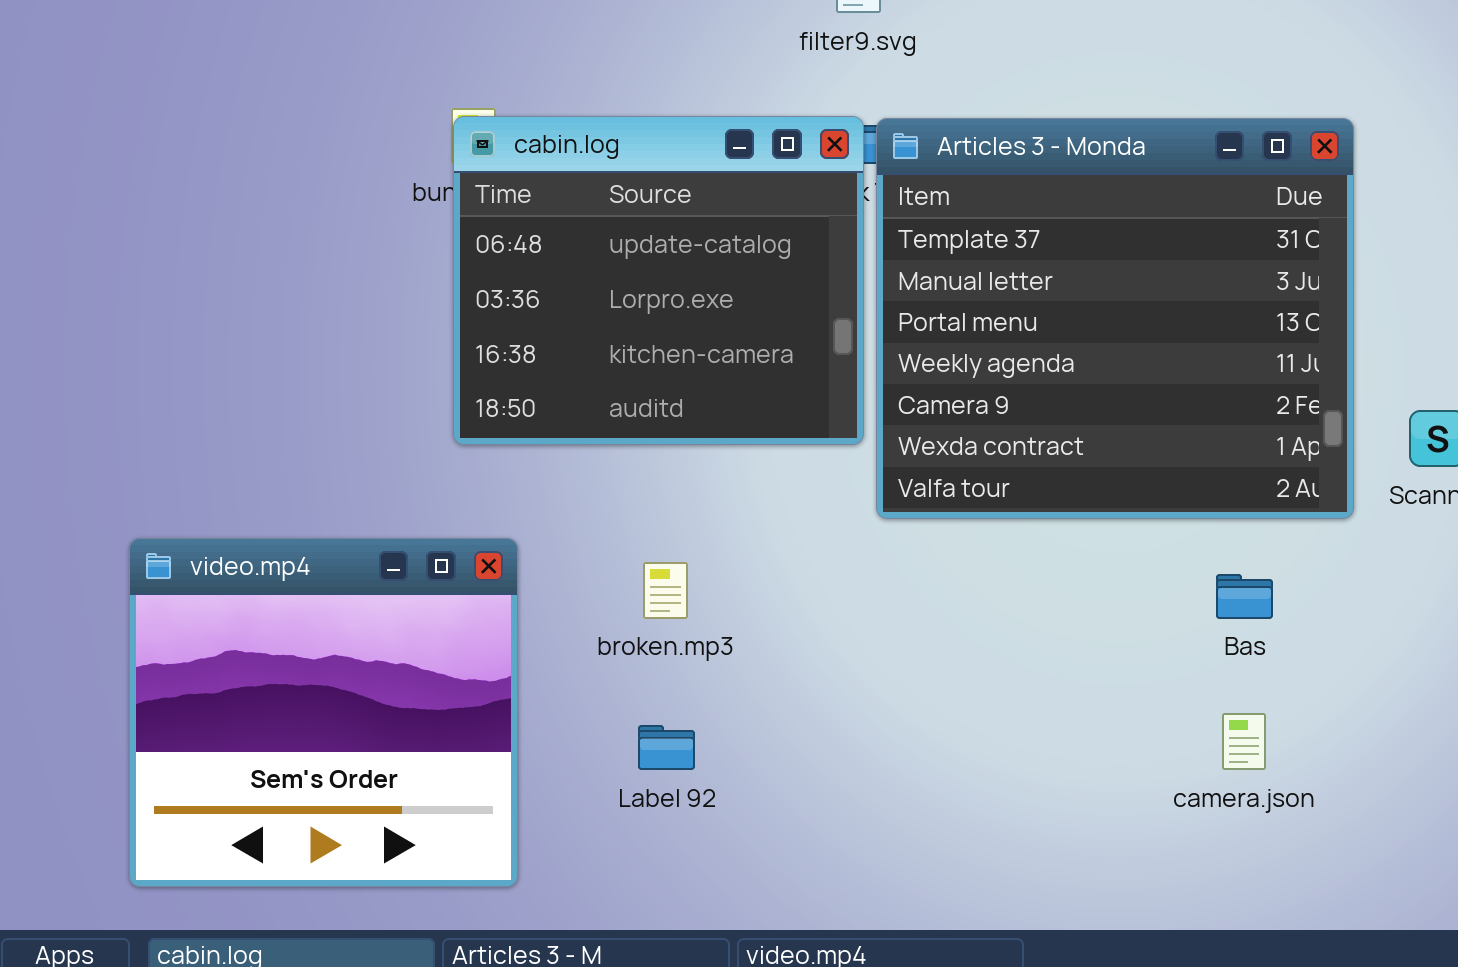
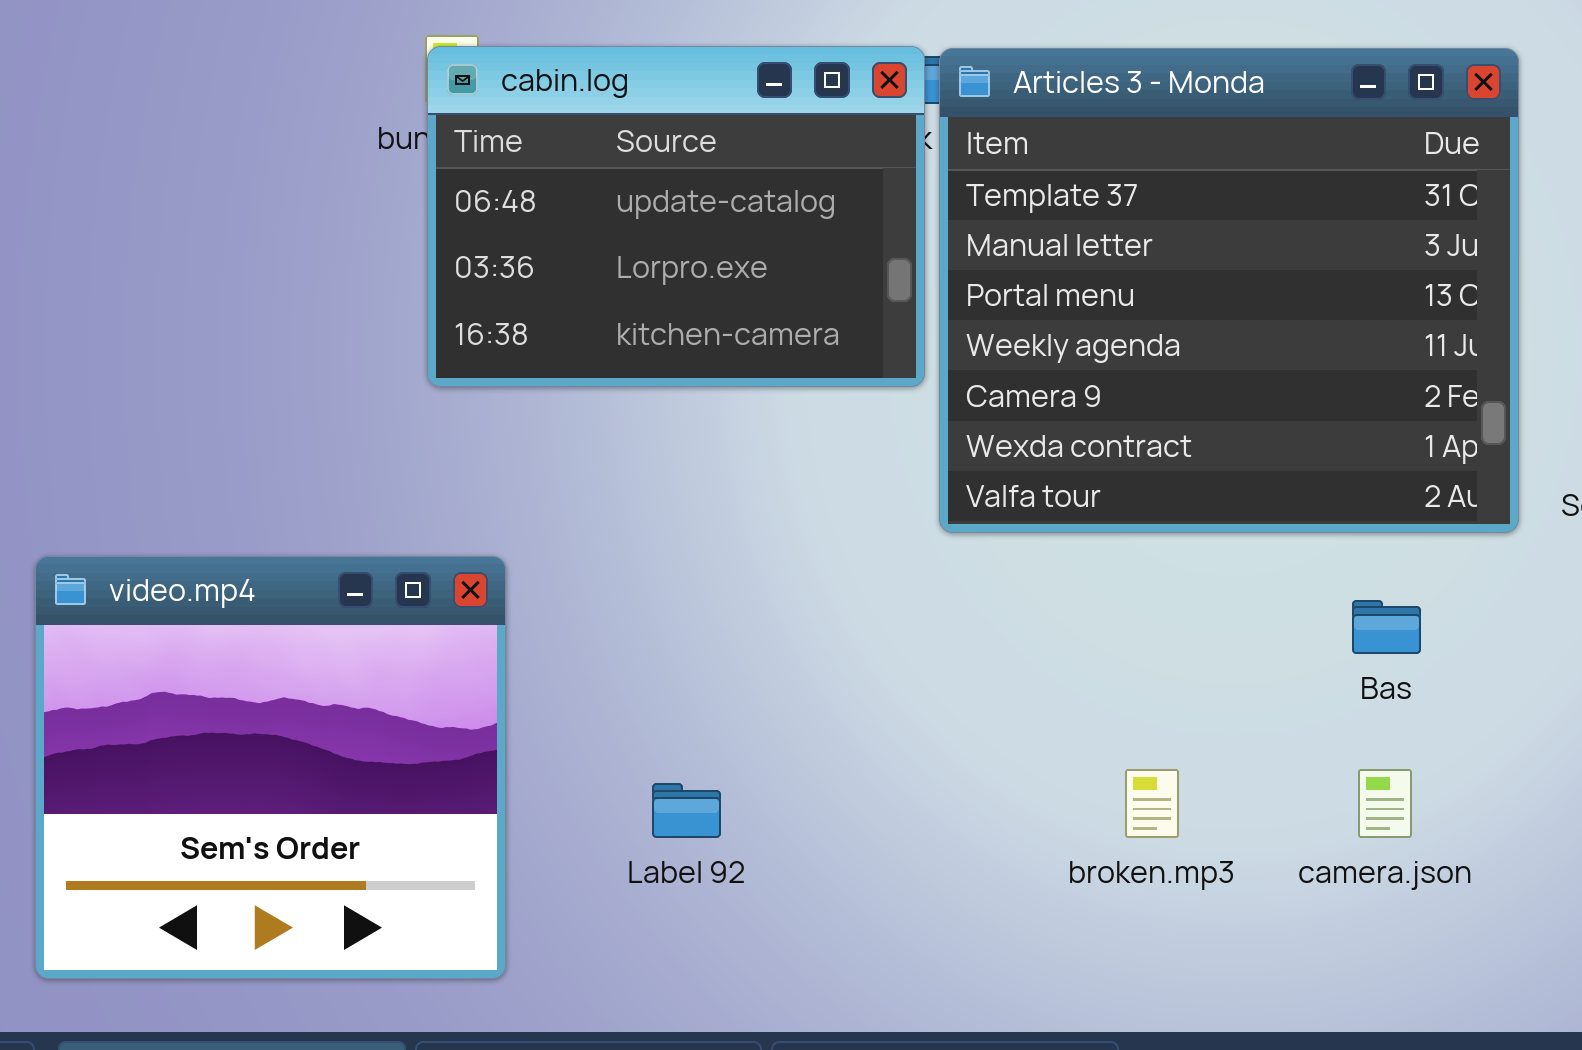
cabin.log: [453,116,864,445] -> [427,46,925,387], resized
broken.mp3: [643,562,688,619] -> [1125,769,1179,838], moved

